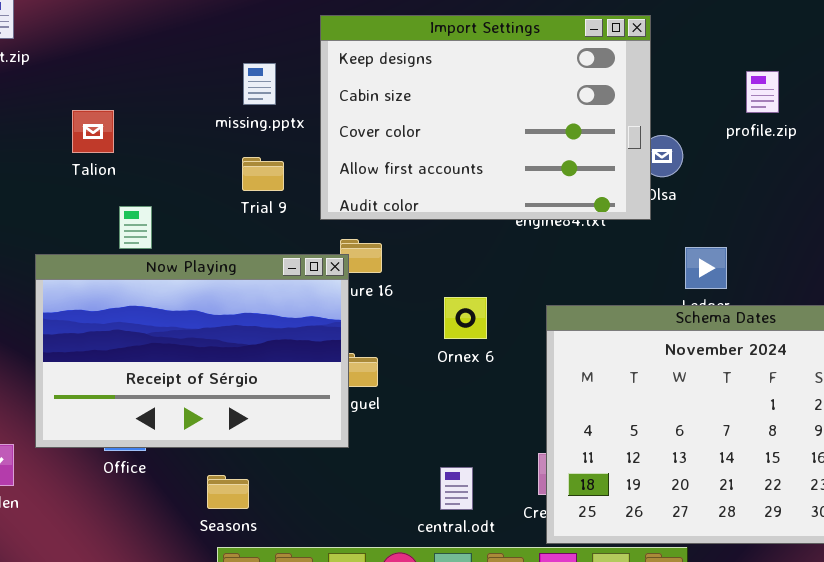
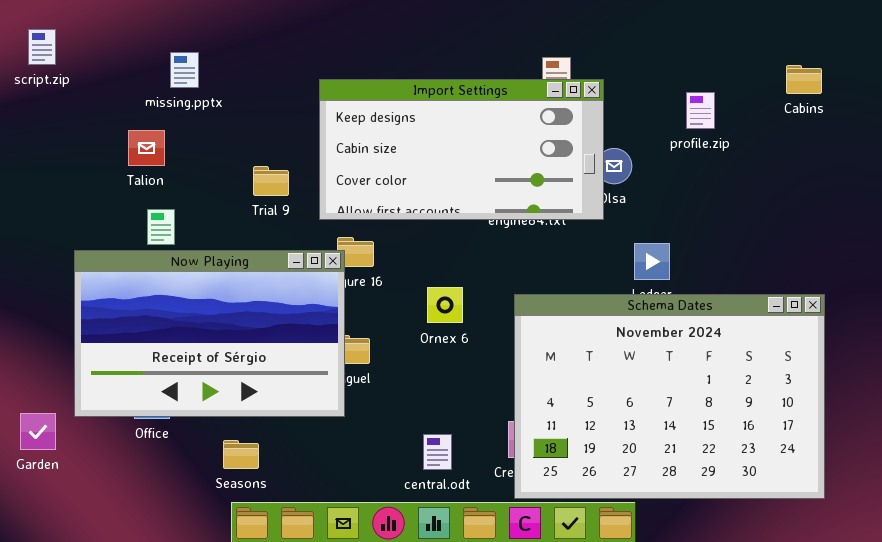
Import Settings: [320,15,651,220] -> [319,79,604,220], resized
missing.pptx: [243,63,276,105] -> [170,52,199,88], moved
Talion: [72,110,114,153] -> [128,130,165,166], moved

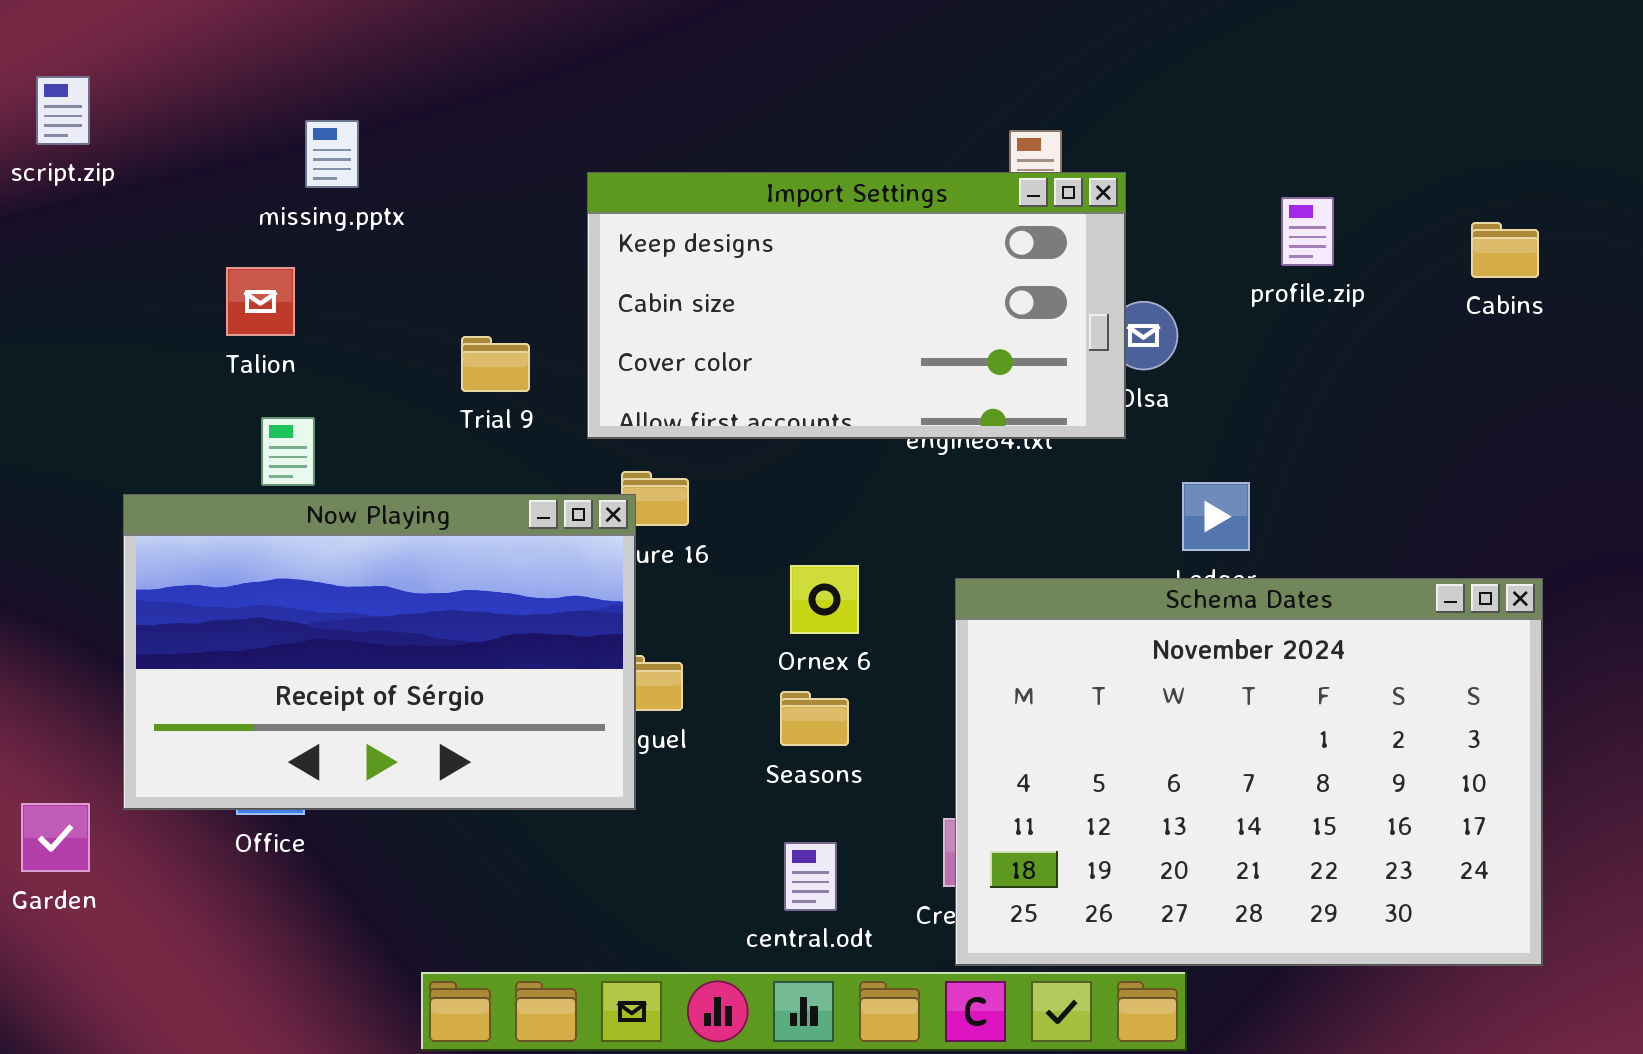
Cabins: [786,65,822,94] -> [1471,222,1539,278], moved
Seasons: [223,440,259,469] -> [780,691,849,746], moved

